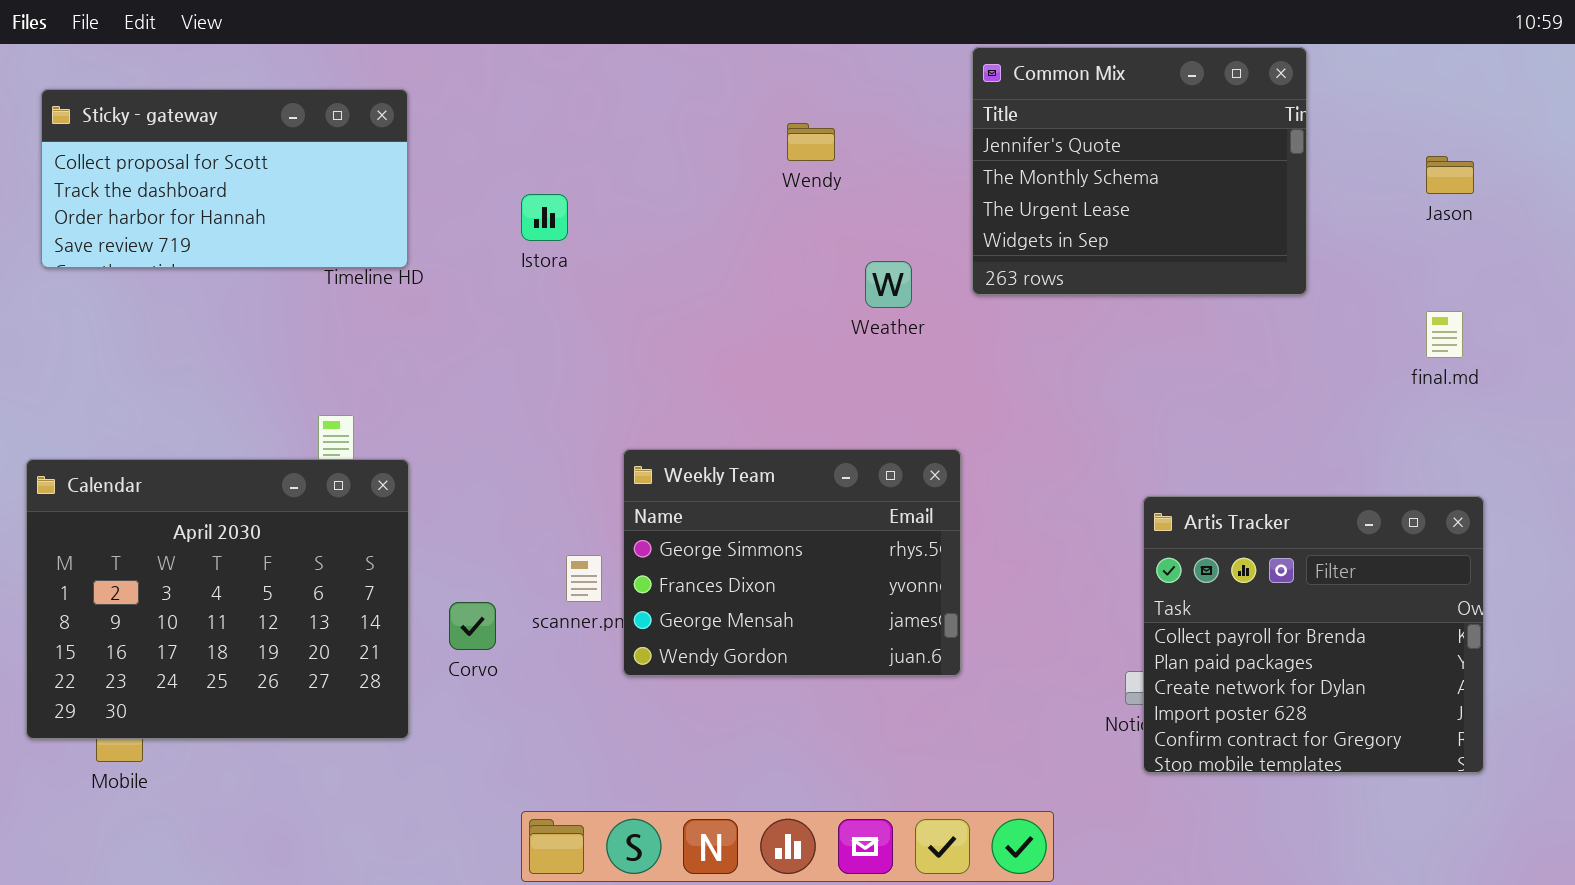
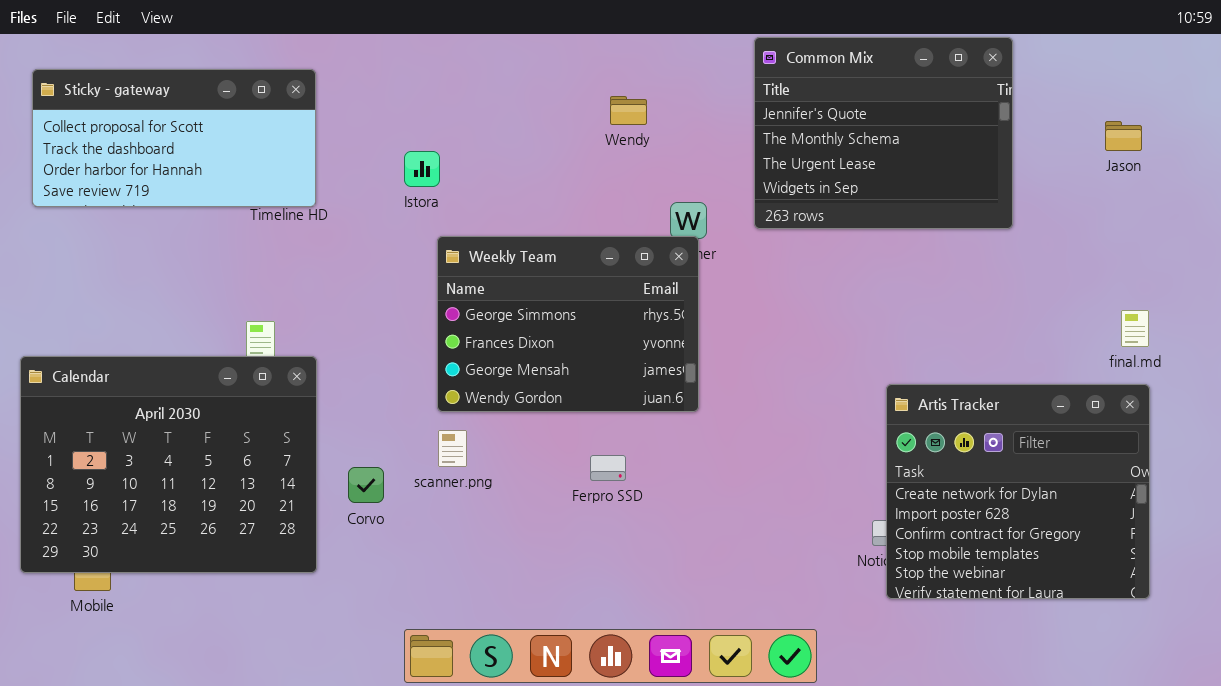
final.md: [1426,311,1463,358] -> [1121,310,1149,347], moved
Weekly Team: [623,449,961,676] -> [437,236,699,412], moved
Artis Tracker: [1143,496,1484,773] -> [886,384,1150,599], scrolled down 2 rows

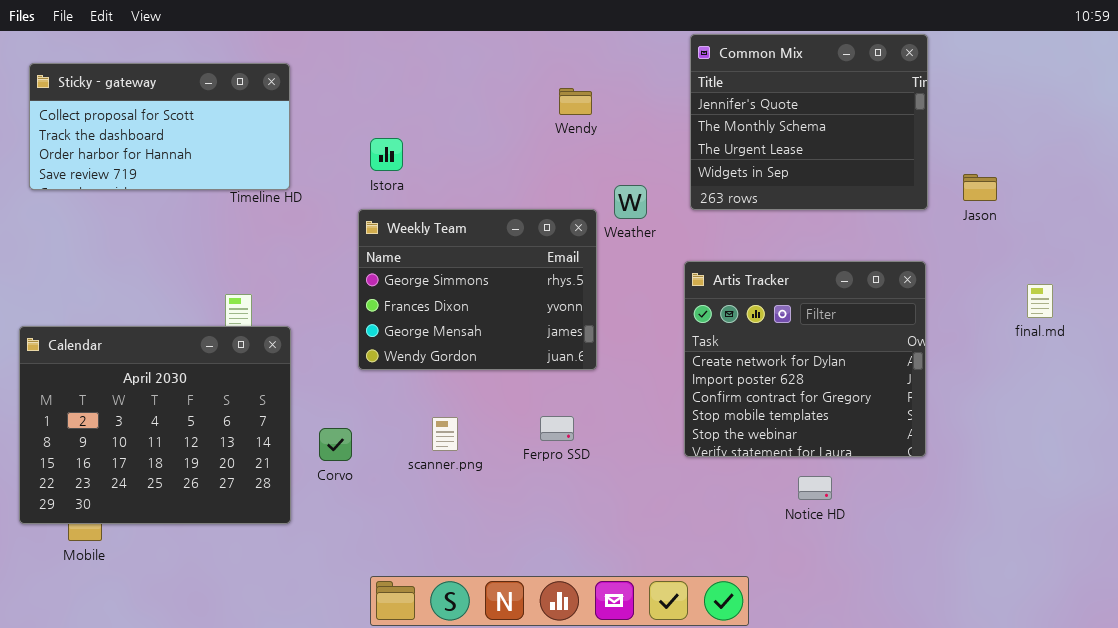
Jason: [1105,121,1142,151] -> [963,174,997,201], moved
Weekly Team: [437,236,699,412] -> [358,209,597,370], moved
Artis Tracker: [886,384,1150,599] -> [684,261,926,457], moved
scanner.png: [438,430,467,467] -> [432,417,458,451], moved

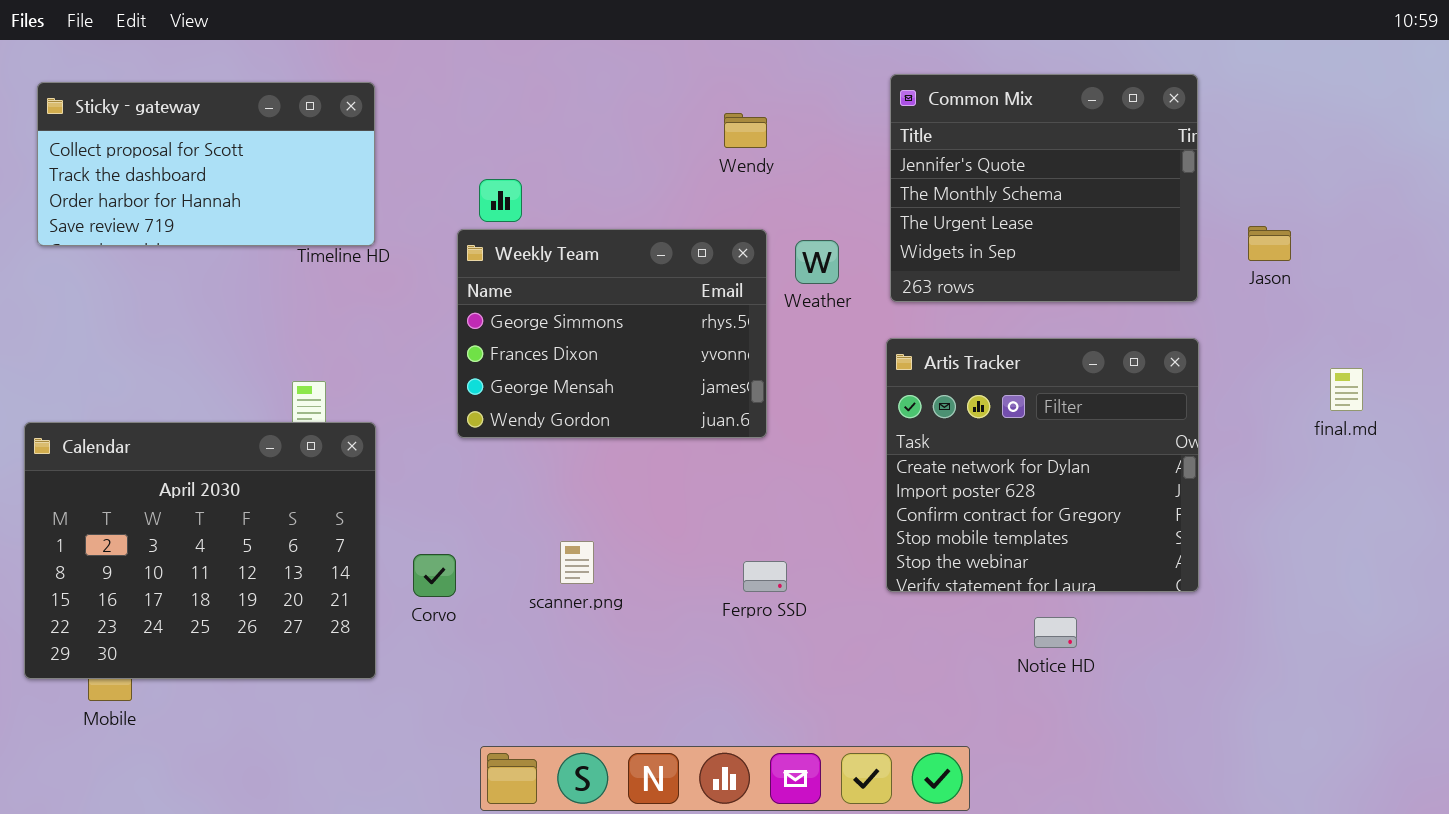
Common Mix: [690,34,928,210] -> [890,74,1198,302], moved
Weekly Team: [358,209,597,370] -> [457,229,767,438], moved
Ferpro SSD: [540,416,574,441] -> [743,561,787,592], moved

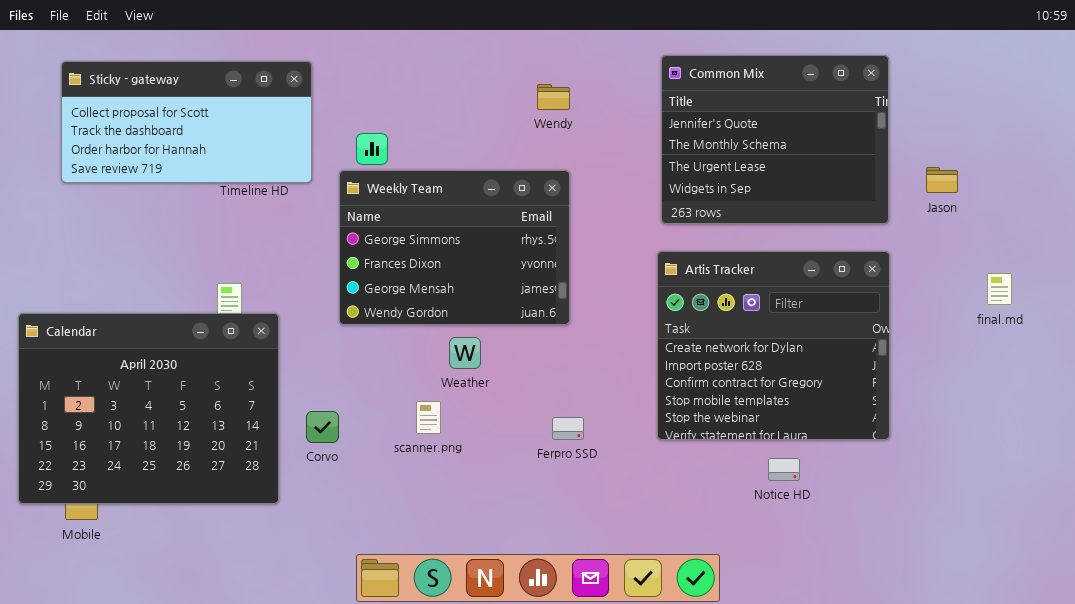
Sticky - gateway: [37,82,375,246] -> [61,61,312,183], moved
Weather: [795,240,839,284] -> [449,337,481,369], moved

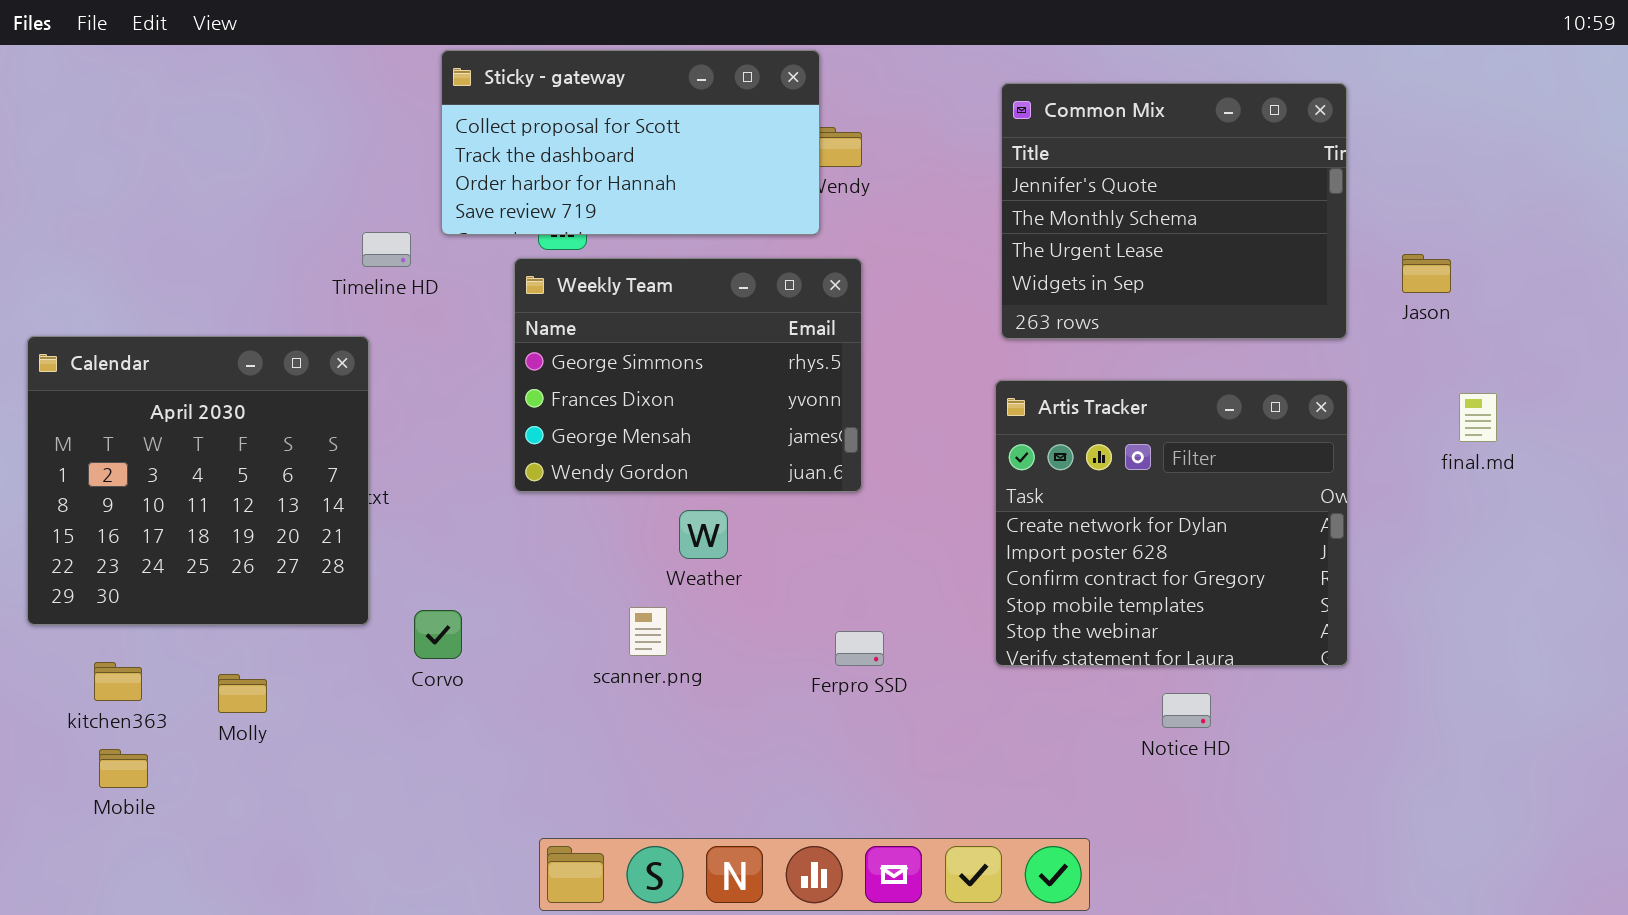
Sticky - gateway: [61,61,312,183] -> [441,50,820,235], moved
final.md: [987,273,1012,305] -> [1459,393,1497,442], moved
Calendar: [18,313,279,504] -> [27,336,369,625], moved, resized
Corvo: [306,411,339,443] -> [414,610,462,659], moved

